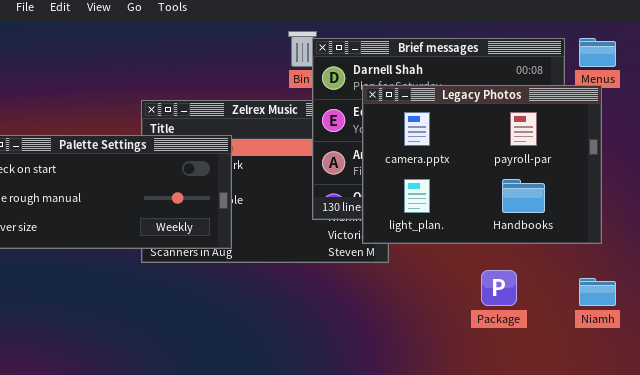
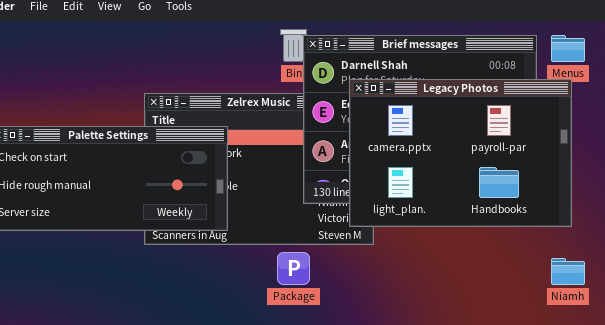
Package: [481,270,517,306] -> [277,252,310,285], moved

